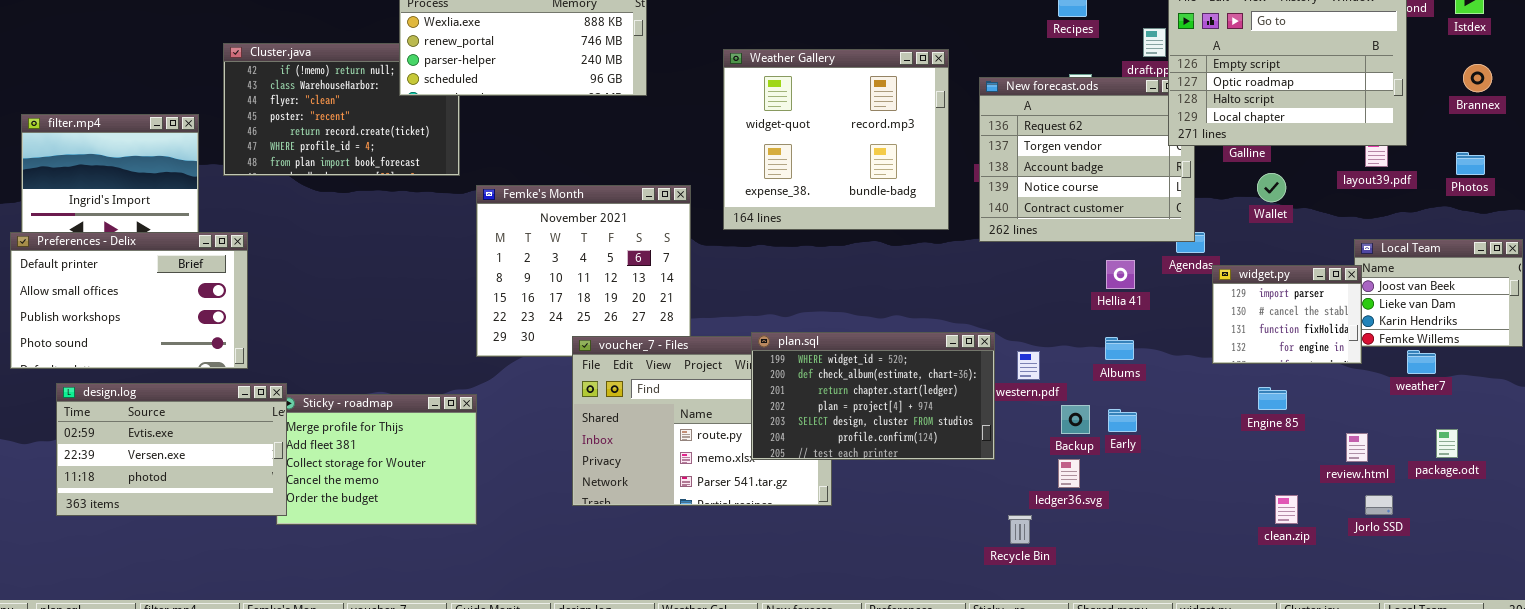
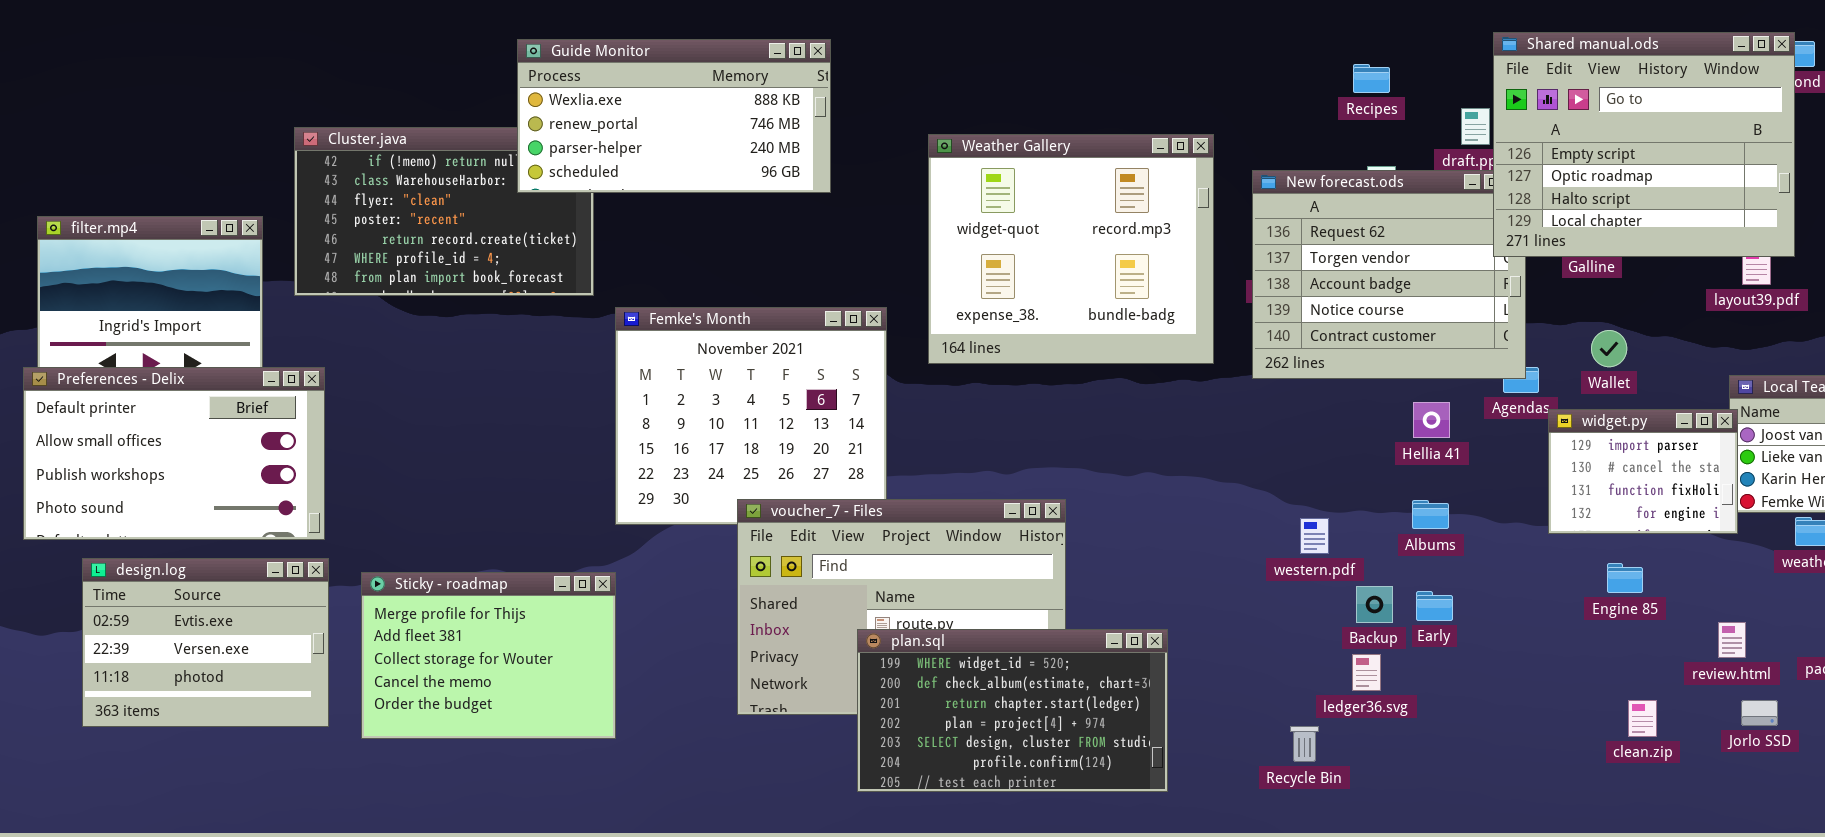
Wallet: [1257,173,1286,202] -> [1591,330,1627,367], moved
plan.sql: [751,332,995,460] -> [857,629,1168,792], moved
design.log: [56,383,287,516] -> [82,558,329,727], resized

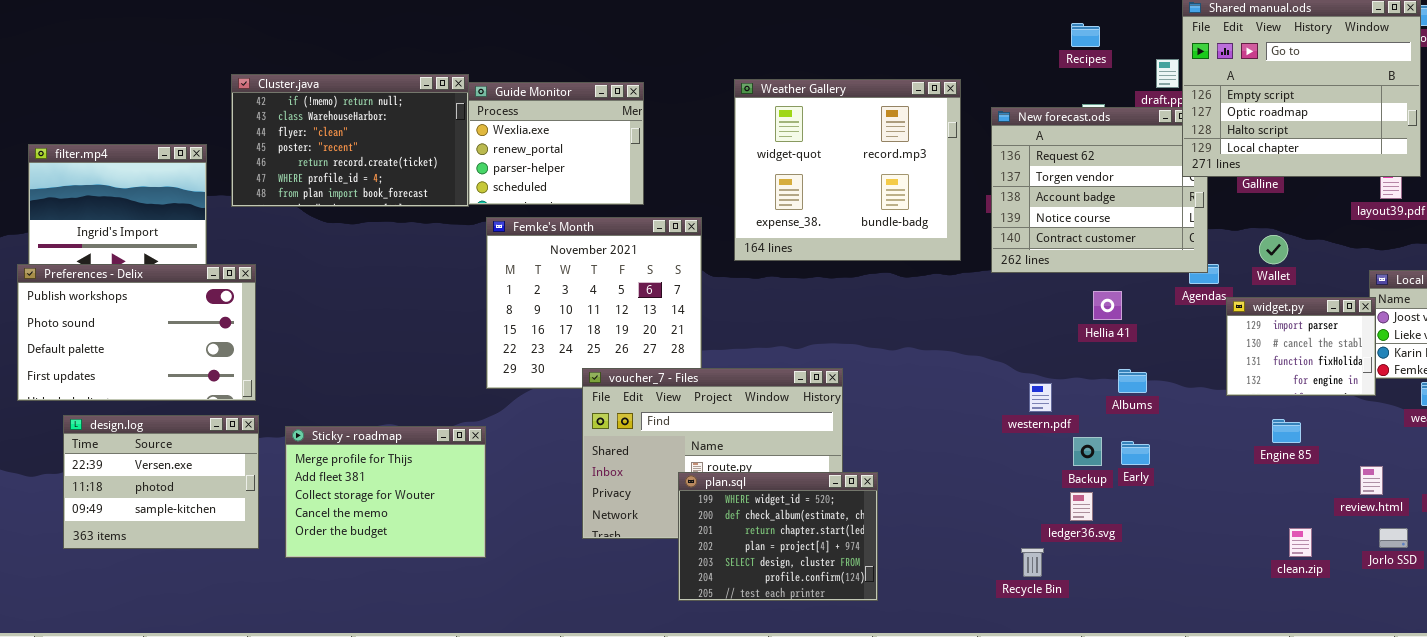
Guide Monitor: [517,39,831,193] -> [468,82,644,205], moved, resized
Preferences - Delix: [23,367,325,540] -> [17,264,256,401], scrolled down 2 rows
Hellia 41: [1413,402,1450,438] -> [1093,291,1122,320], moved
design.log: [82,558,329,727] -> [63,415,259,549], scrolled down 1 row
plan.sql: [857,629,1168,792] -> [678,472,878,601], resized

